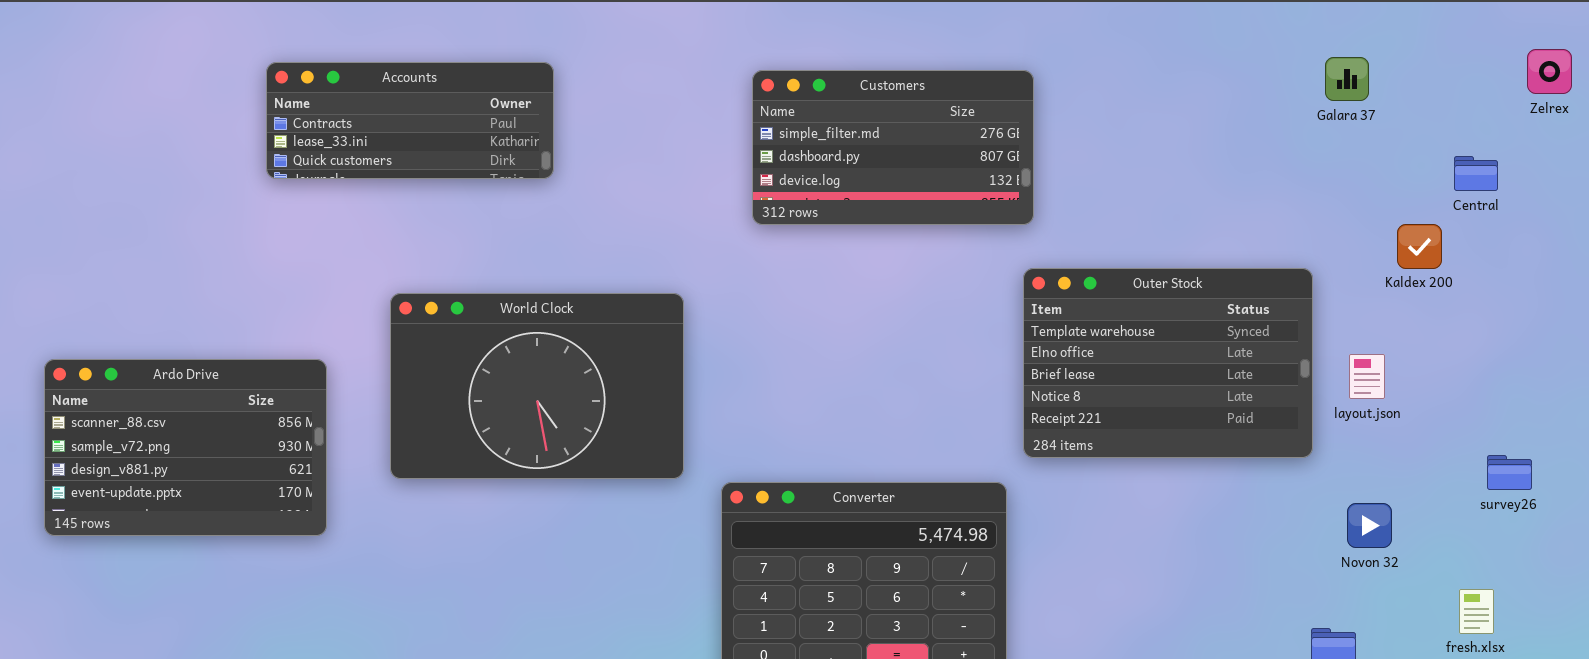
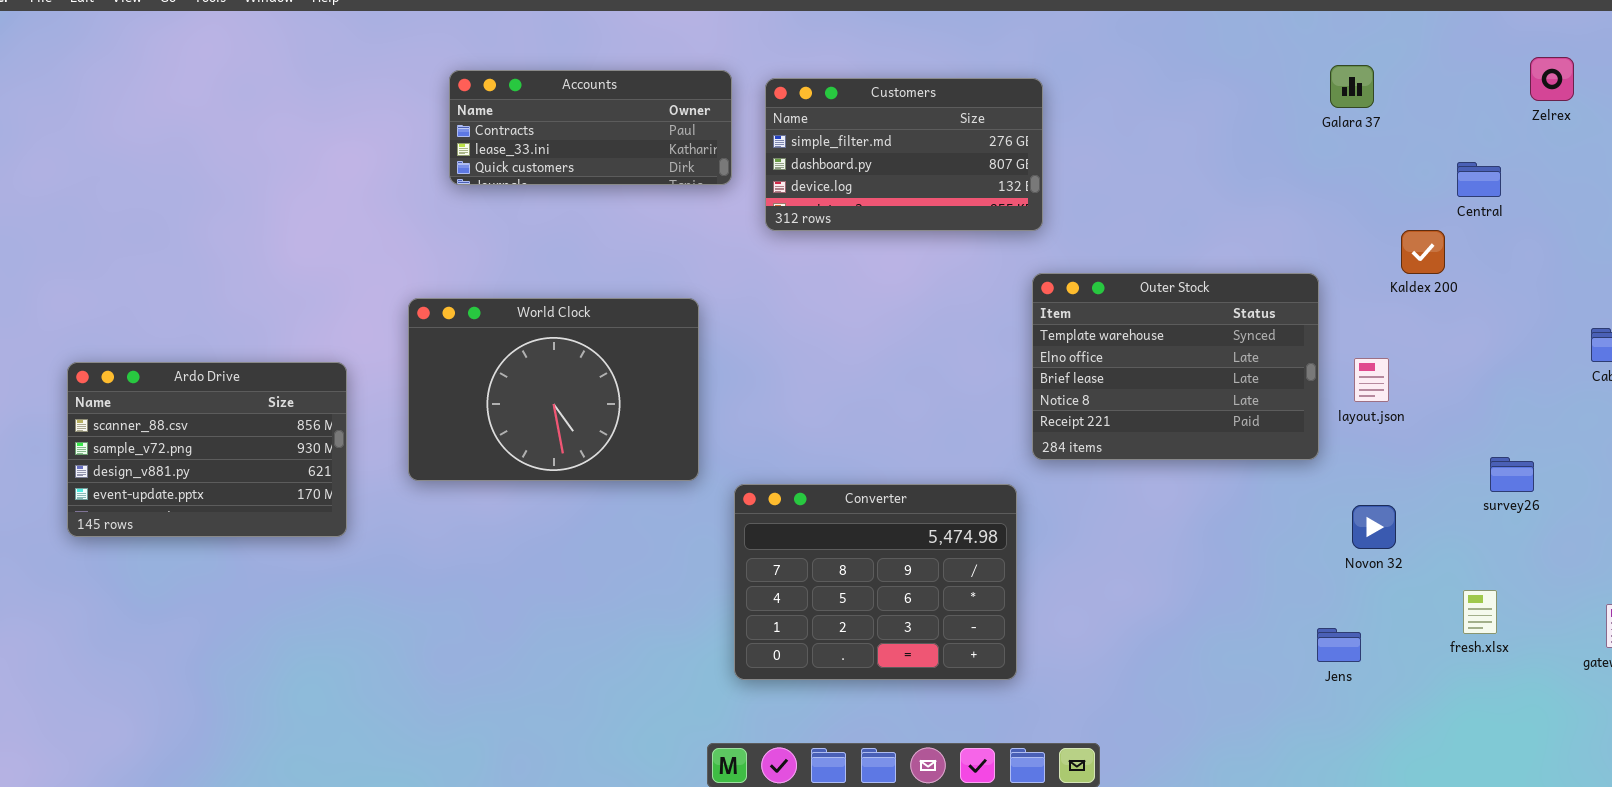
Accounts: [266,62,554,179] -> [449,70,732,185], moved

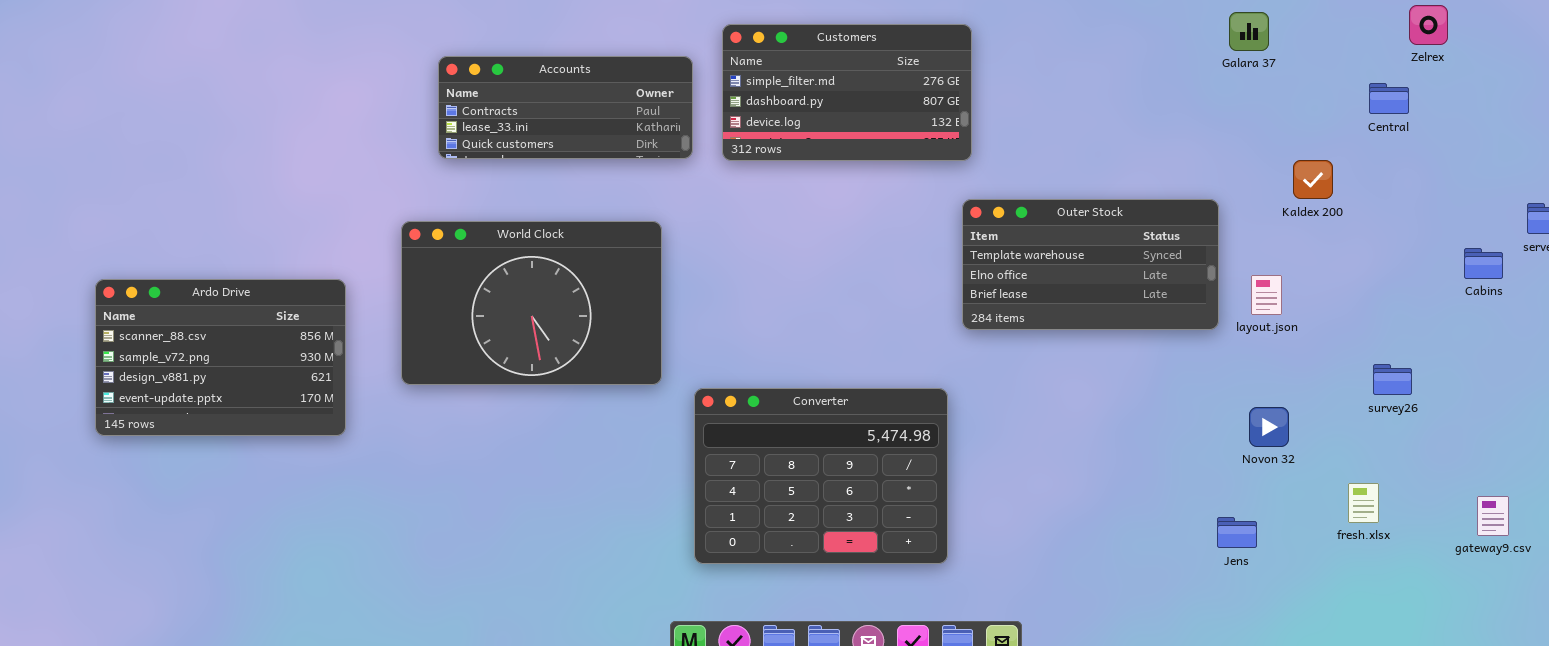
Accounts: [449,70,732,185] -> [438,56,693,159], moved
Central: [1457,162,1501,197] -> [1369,83,1409,114], moved
Outer Stock: [1032,273,1319,460] -> [962,199,1219,330], resized

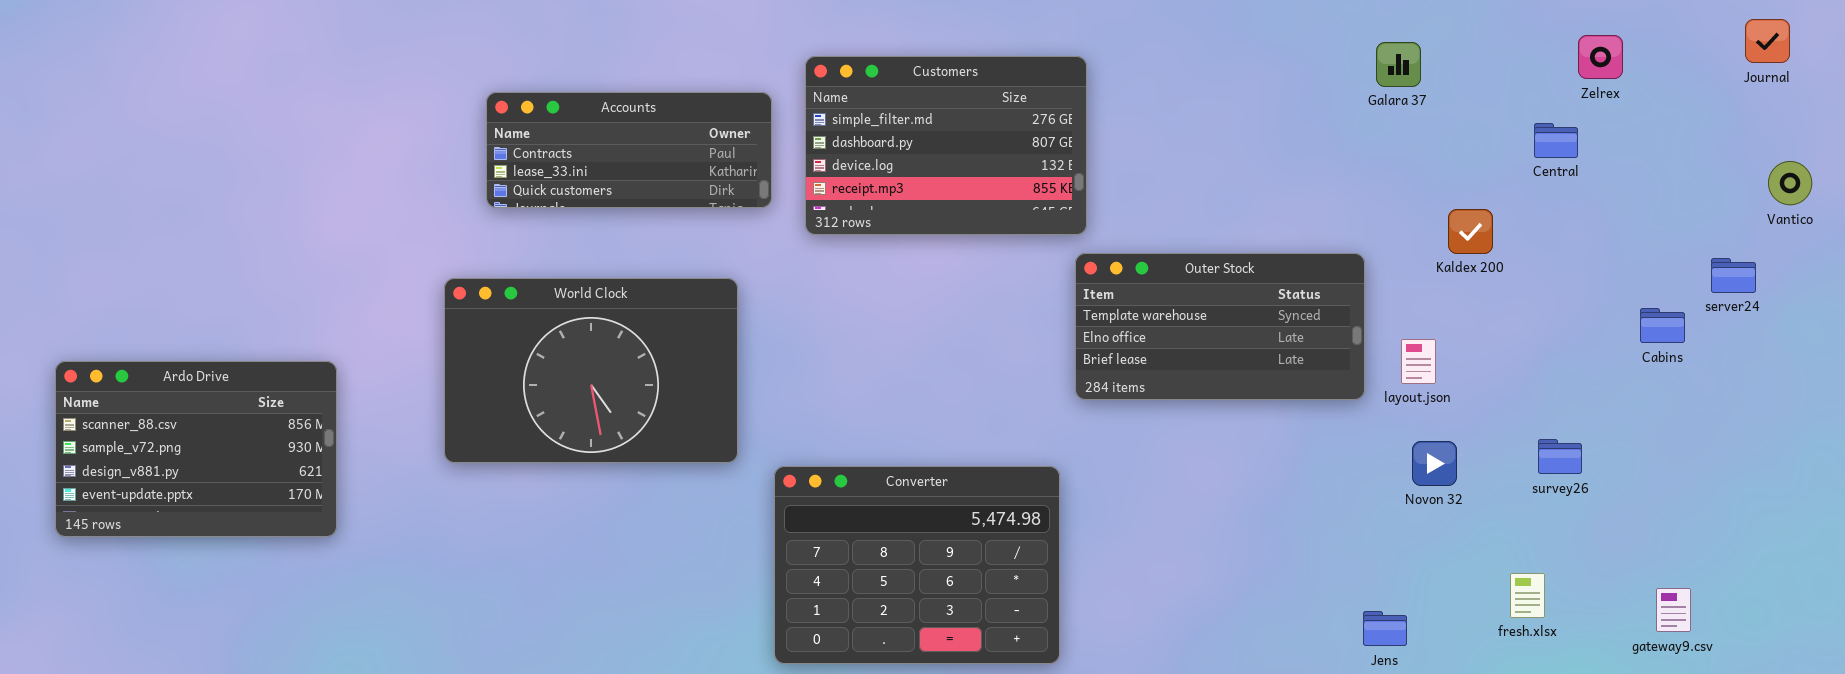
Customers: [722,24,972,161] -> [805,56,1087,235], resized
Ardo Drive: [95,279,346,436] -> [55,361,337,537], moved
Novon 32: [1249,407,1289,447] -> [1412,441,1457,486], moved

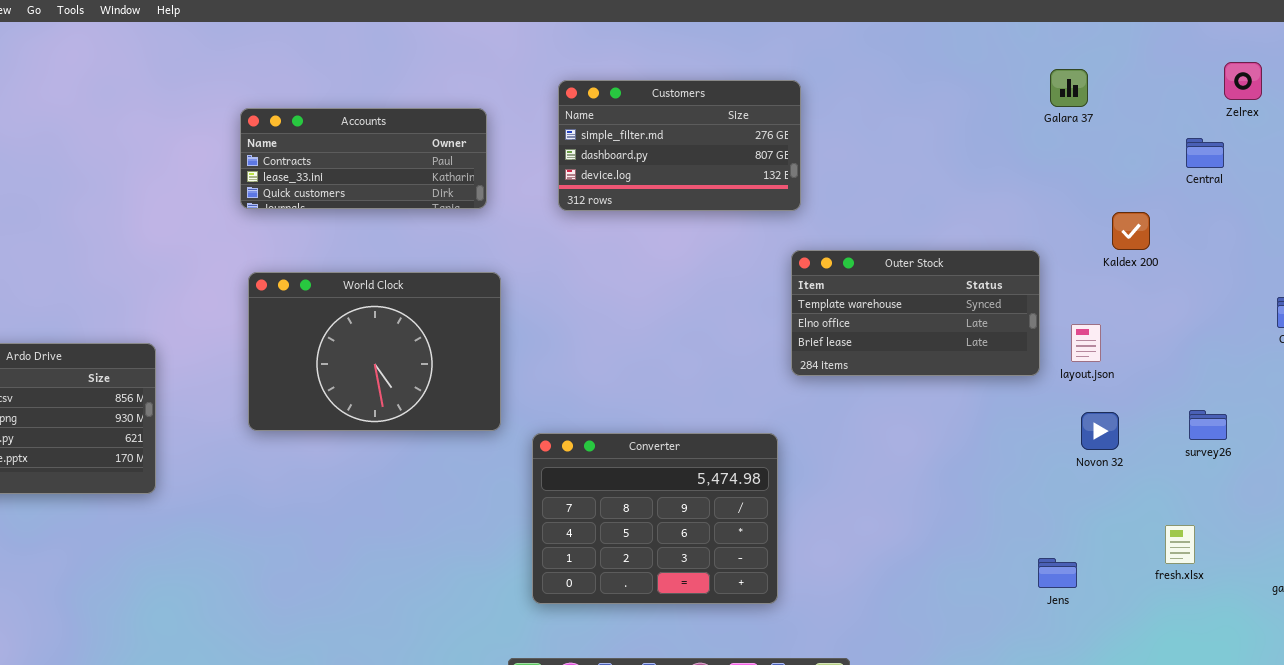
Customers: [805,56,1087,235] -> [558,80,801,211], resized
Accounts: [486,92,772,208] -> [240,108,487,209], moved

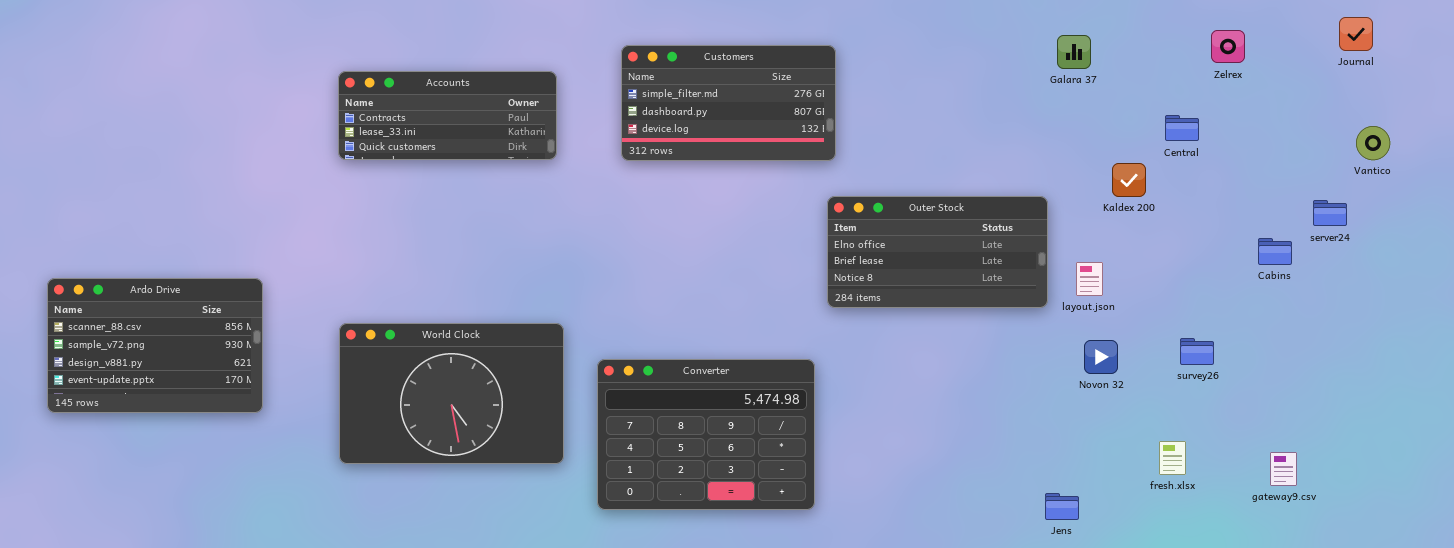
Central: [1186,138,1224,168] -> [1165,115,1199,141], moved
Outer Stock: [791,250,1040,376] -> [827,196,1048,308], scrolled down 1 row
World Clock: [248,272,501,431] -> [339,323,564,464], moved
Jens: [1038,558,1077,588] -> [1045,493,1079,520], moved

